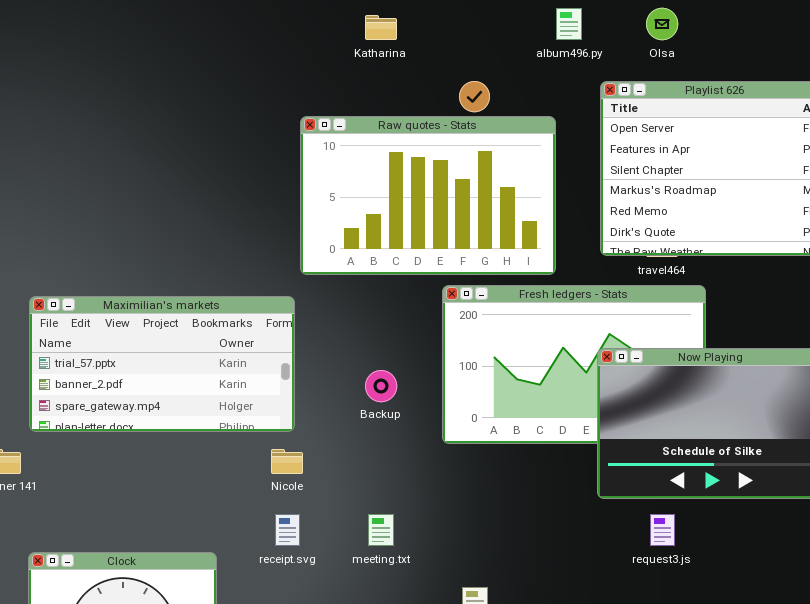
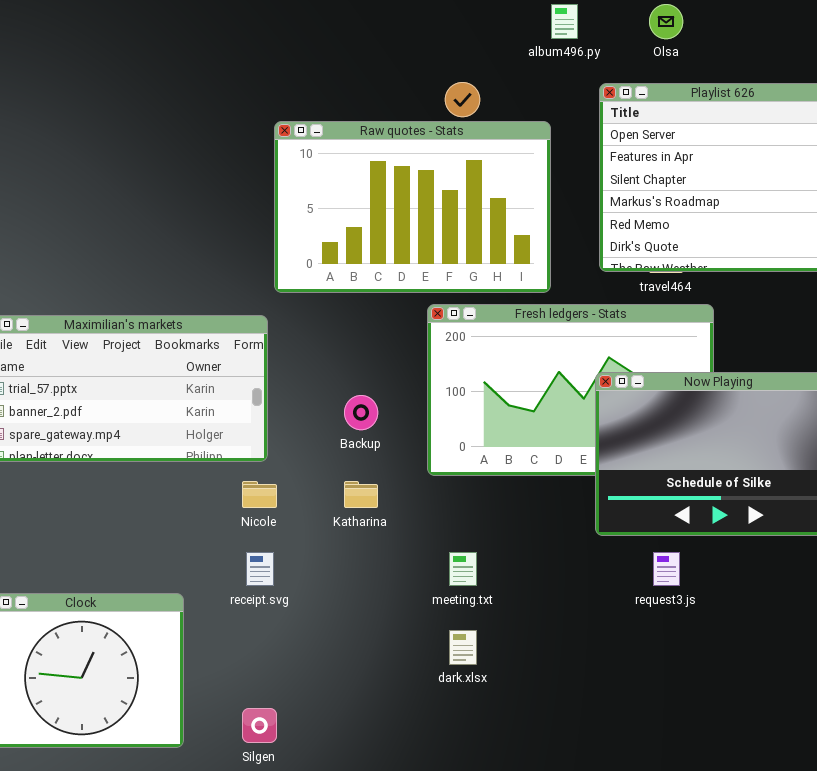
Katharina: [365,15,397,40] -> [344,481,378,508], moved
meeting.txt: [368,514,394,546] -> [449,552,477,586], moved

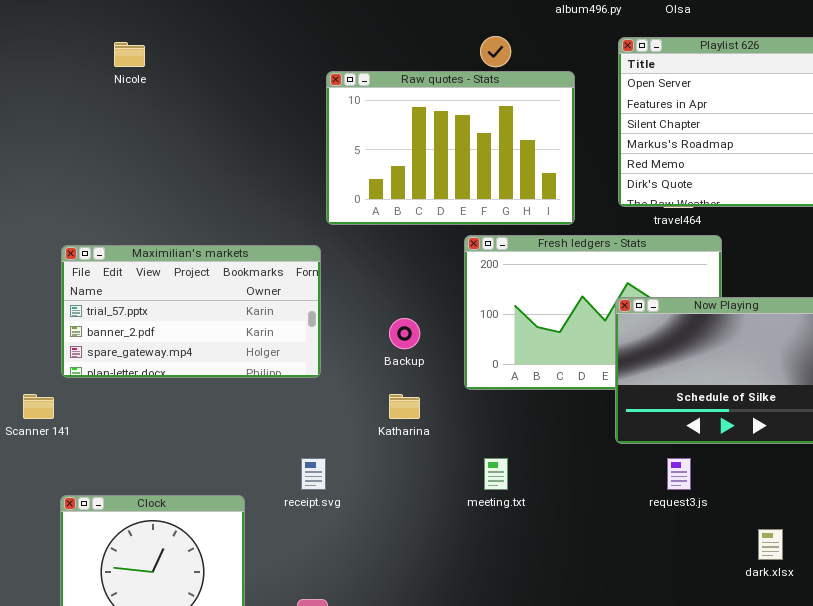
Nicole: [242,481,277,508] -> [114,42,145,67], moved
dark.xlsx: [449,630,477,665] -> [758,529,783,560], moved

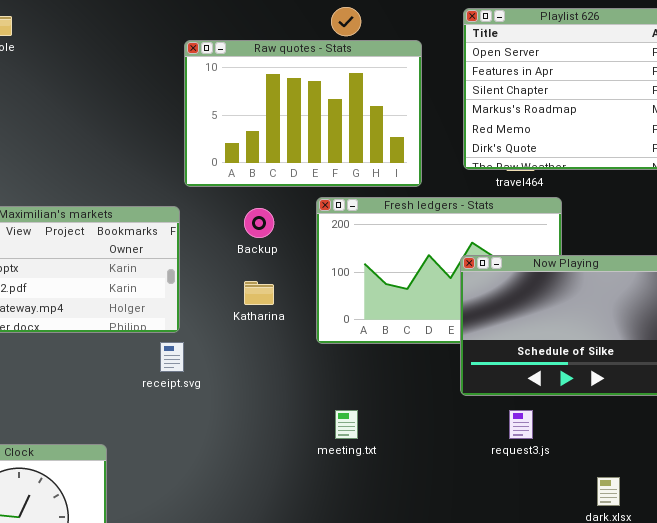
Backup: [389,318,420,349] -> [244,208,274,238], moved
Katharina: [389,394,420,419] -> [244,281,274,305], moved
receipt.svg: [301,458,326,490] -> [160,342,184,372], moved

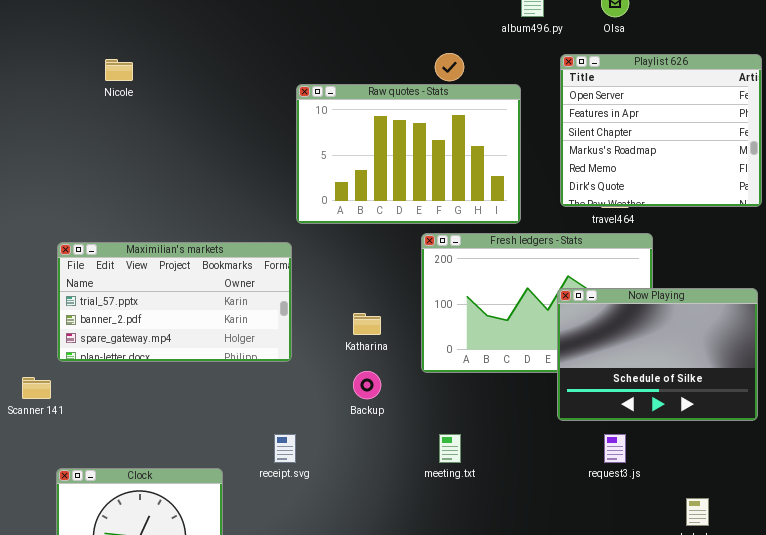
Backup: [244,208,274,238] -> [353,371,381,399], moved
receipt.svg: [160,342,184,372] -> [274,434,296,463], moved

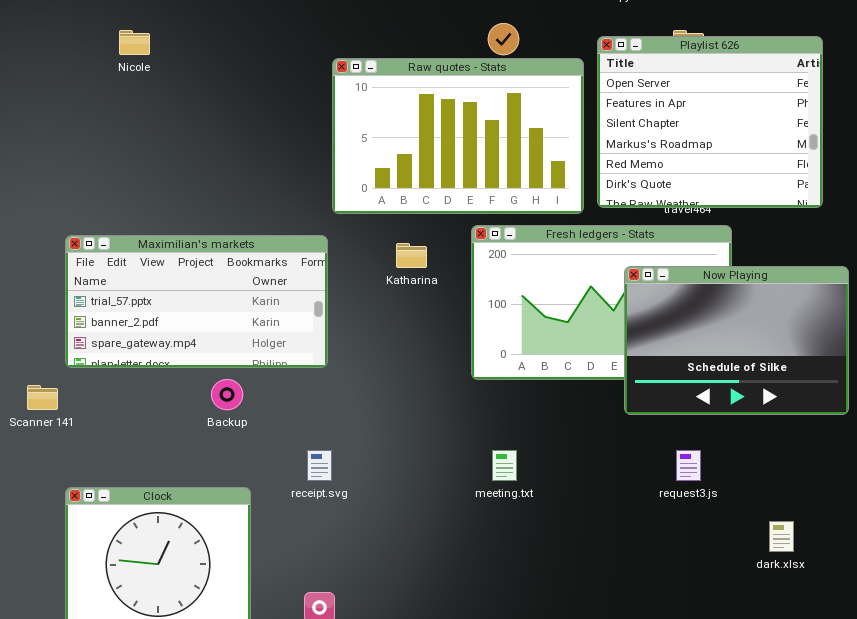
Playlist 626: [560,54,762,207] -> [597,36,823,208], moved
Now Playing: [557,288,758,421] -> [624,266,849,415], moved
Katharina: [353,313,381,335] -> [396,243,427,268], moved
Backup: [353,371,381,399] -> [211,379,243,410], moved

